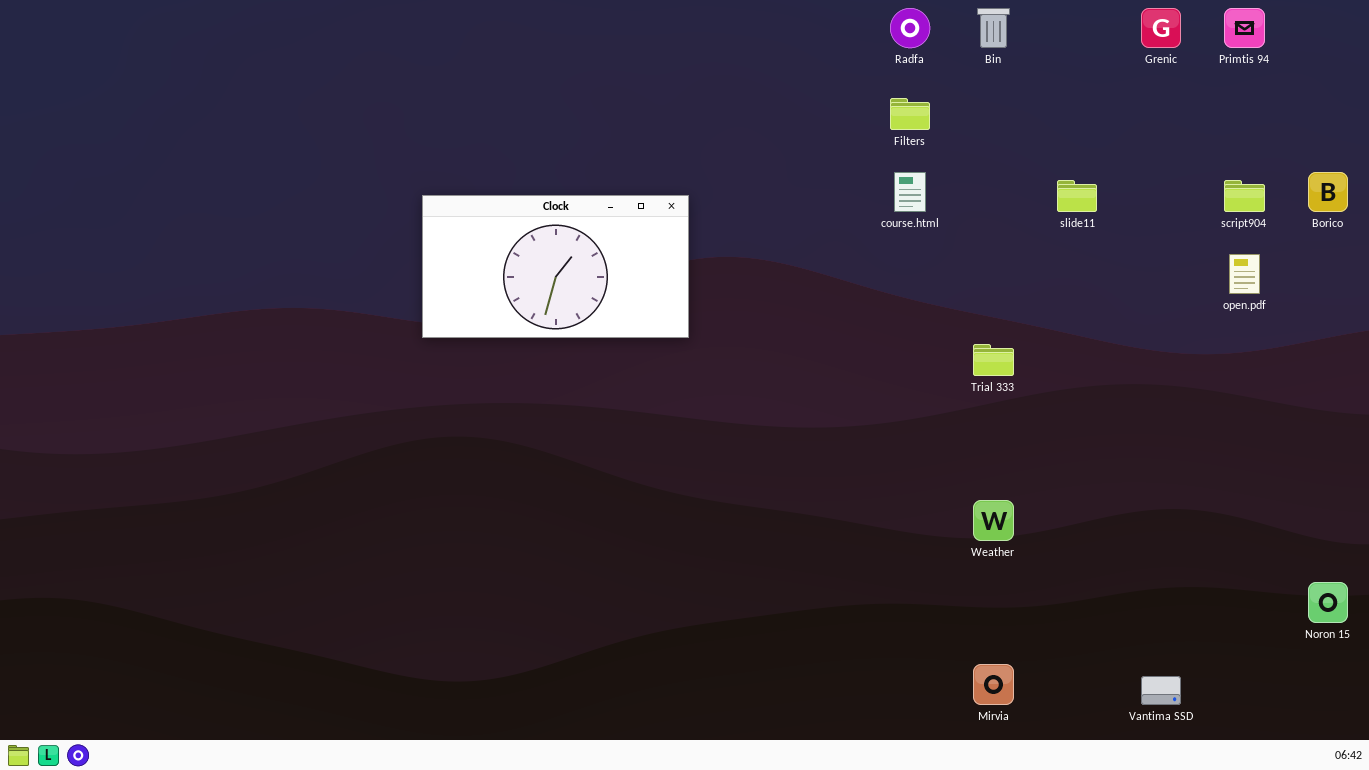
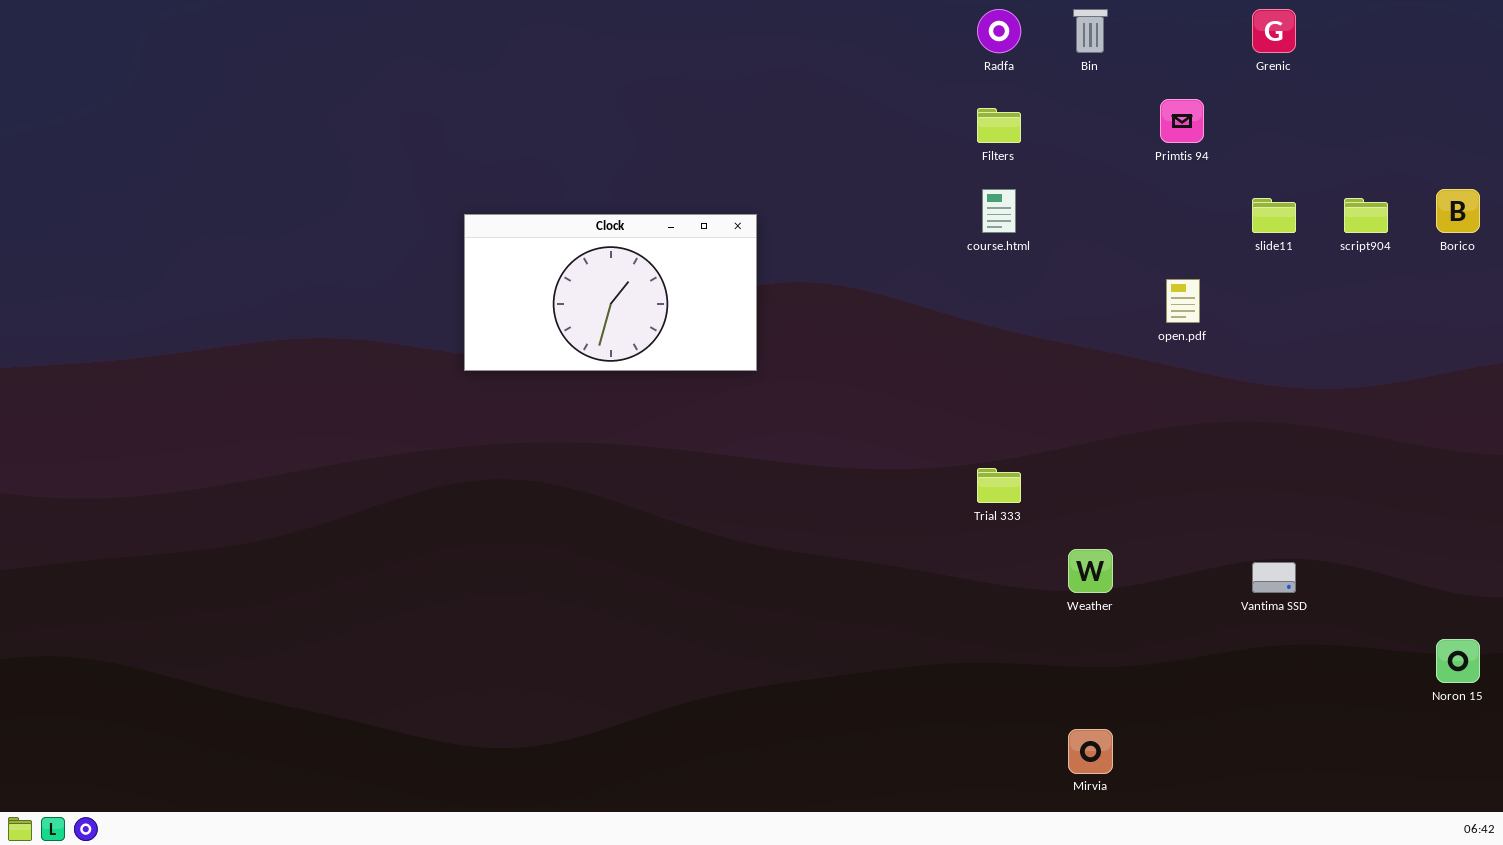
Primtis 94: [1224,8,1265,48] -> [1160,99,1204,143], moved
slide11: [1057,180,1097,212] -> [1252,198,1296,233], moved
open.pdf: [1229,254,1260,294] -> [1166,279,1200,323], moved
Trial 333: [973,344,1014,376] -> [977,468,1021,503], moved
Vantima SSD: [1141,676,1181,705] -> [1252,562,1296,593], moved

